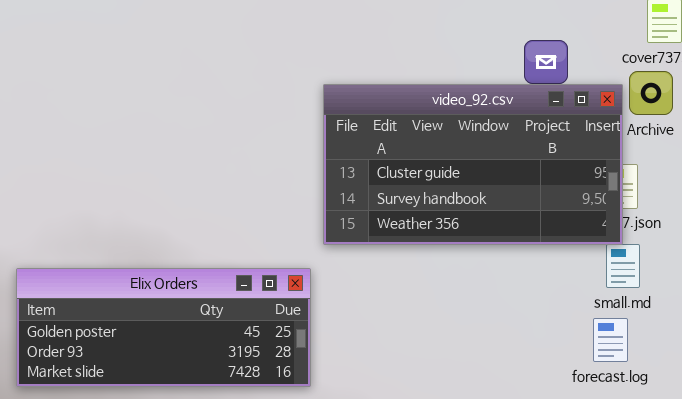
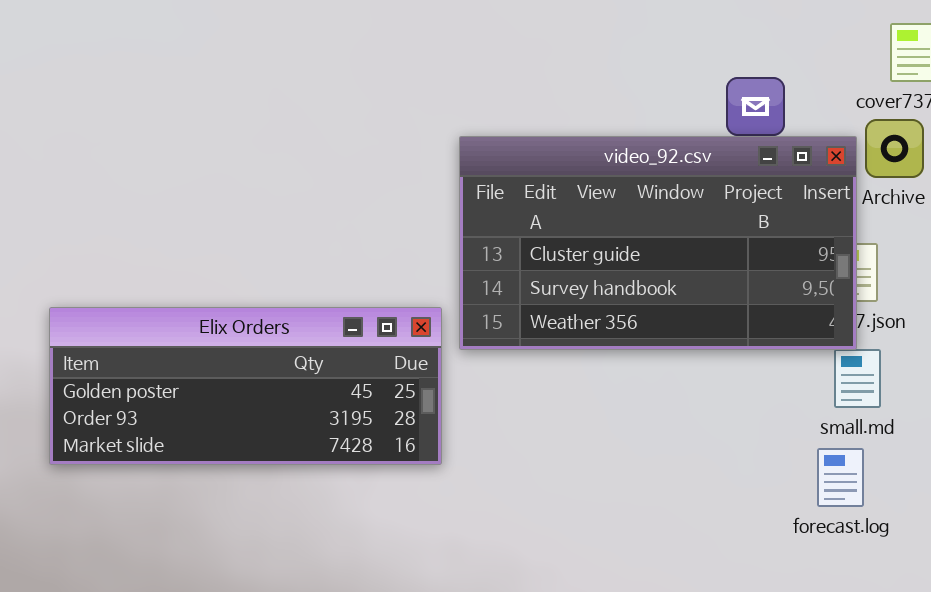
Elix Orders: [16,268,311,387] -> [49,307,442,465], moved

